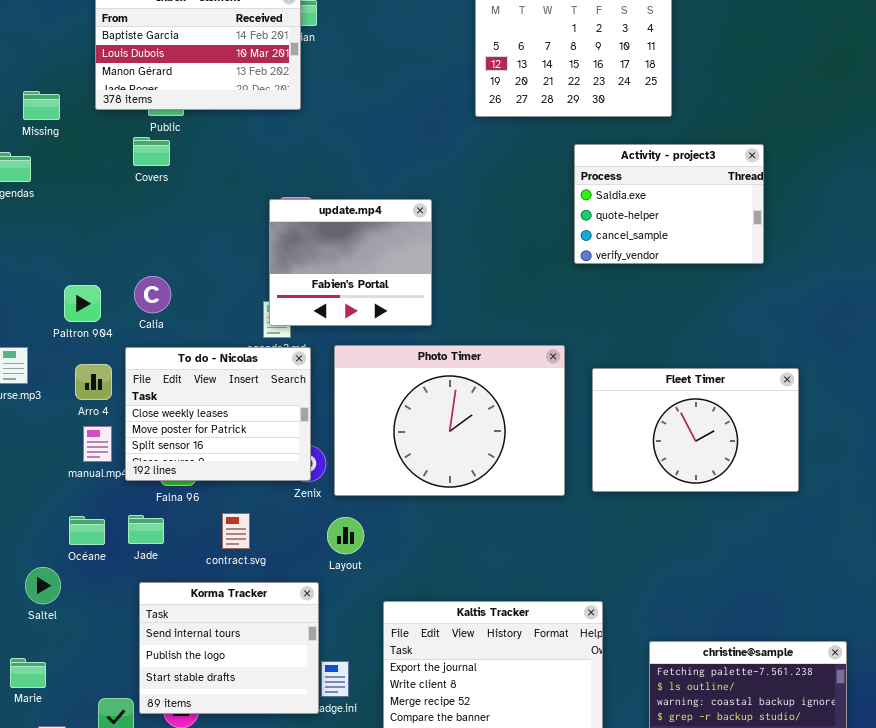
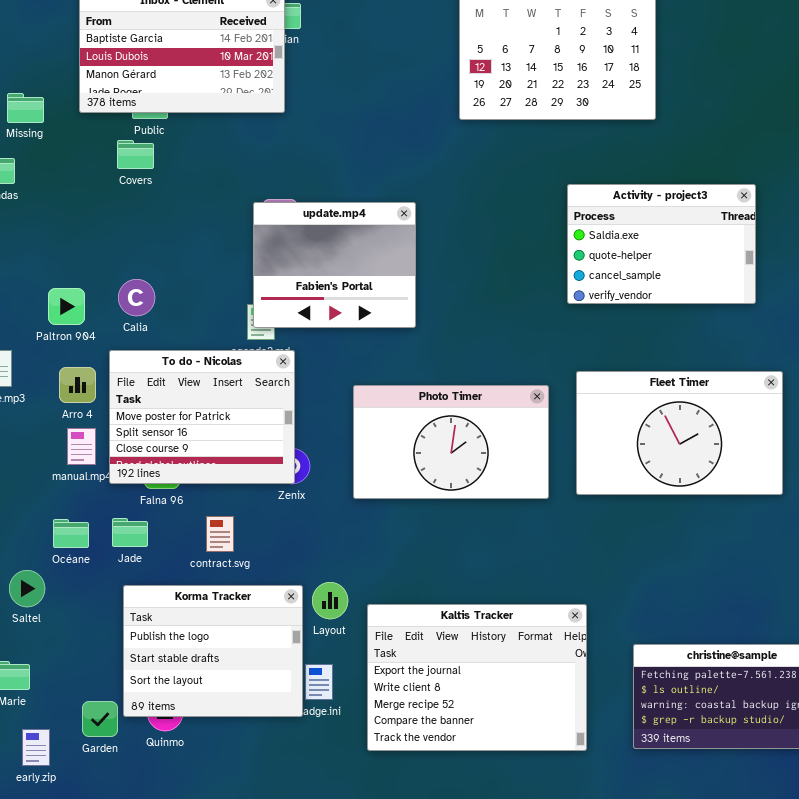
Activity - project3: [574,144,764,264] -> [567,184,756,304], moved
Photo Timer: [334,345,565,496] -> [353,385,549,499], resized
To do - Nicolas: [125,347,311,481] -> [109,350,295,484], scrolled down 1 row
Layout: [327,517,364,554] -> [312,582,348,619], moved
Korma Tracker: [139,582,319,714] -> [123,585,303,717], scrolled down 1 row

